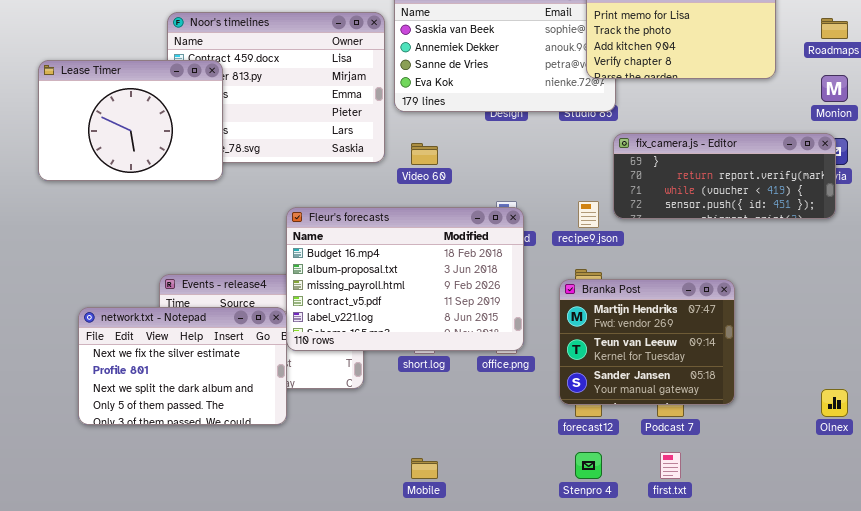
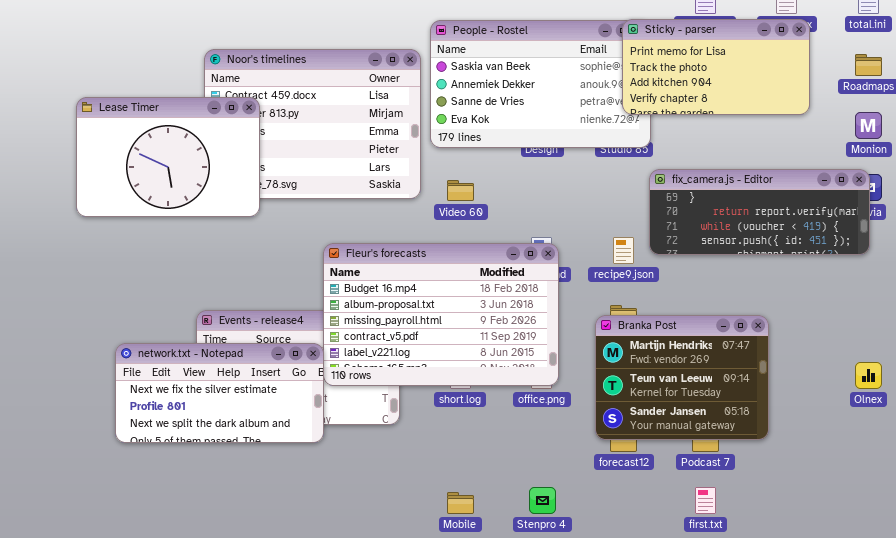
network.txt - Notepad: [78,307,287,425] -> [115,343,324,443], resized
Olnex: [821,389,848,417] -> [855,362,882,389], moved
Stenpro 4: [575,452,602,479] -> [529,487,556,514], moved

